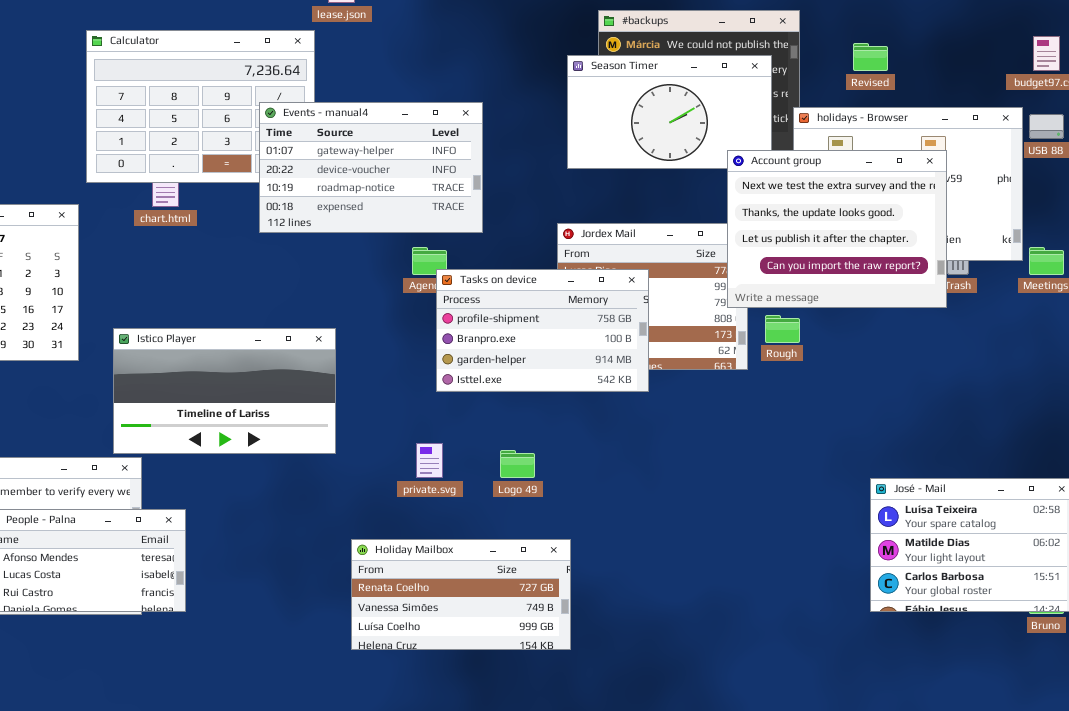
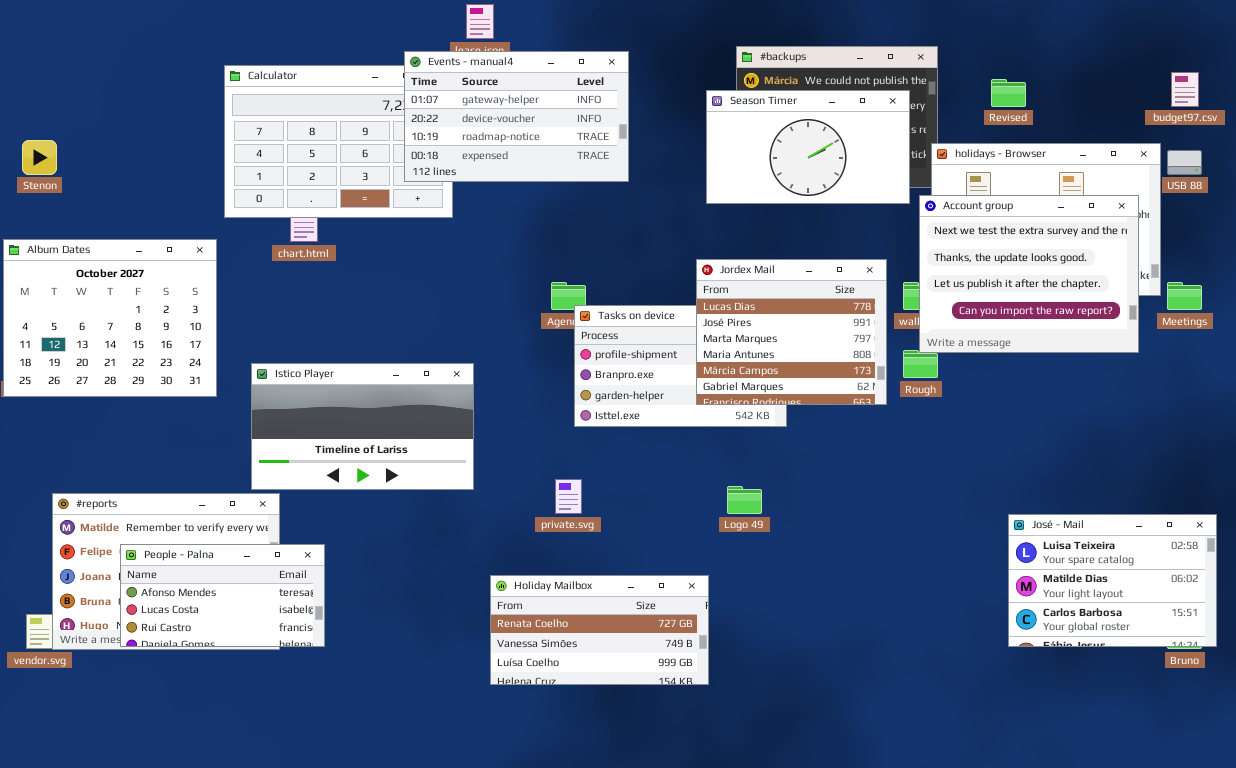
Events - manual4: [259,102,483,233] -> [404,51,629,182], moved
Account group: [727,150,947,308] -> [919,195,1139,353], moved
Jordex Mail: [557,223,748,370] -> [696,259,887,405], raised
Logo 49: [500,450,535,478] -> [727,486,762,514], moved

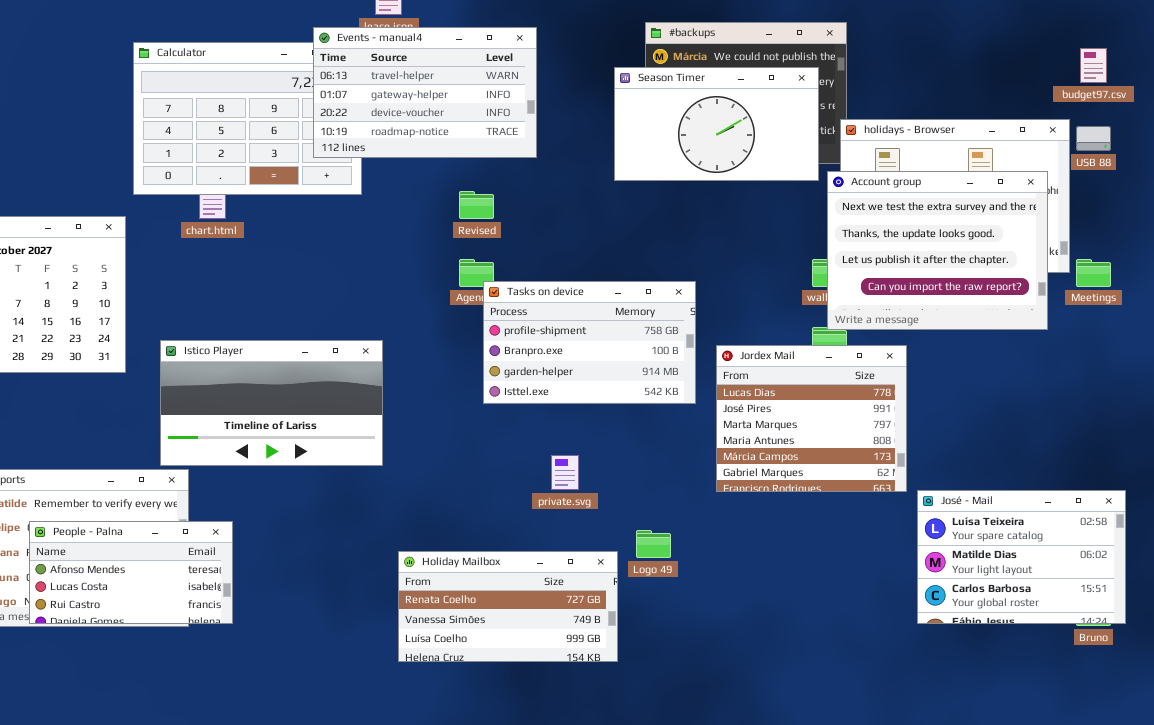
Events - manual4: [404,51,629,182] -> [313,27,537,158], scrolled up 1 row
Revised: [991,79,1026,107] -> [459,191,494,219], moved
Jordex Mail: [696,259,887,405] -> [716,345,907,492], moved
private.svg: [555,479,582,514] -> [551,455,579,490], moved
Logo 49: [727,486,762,514] -> [636,530,671,558], moved

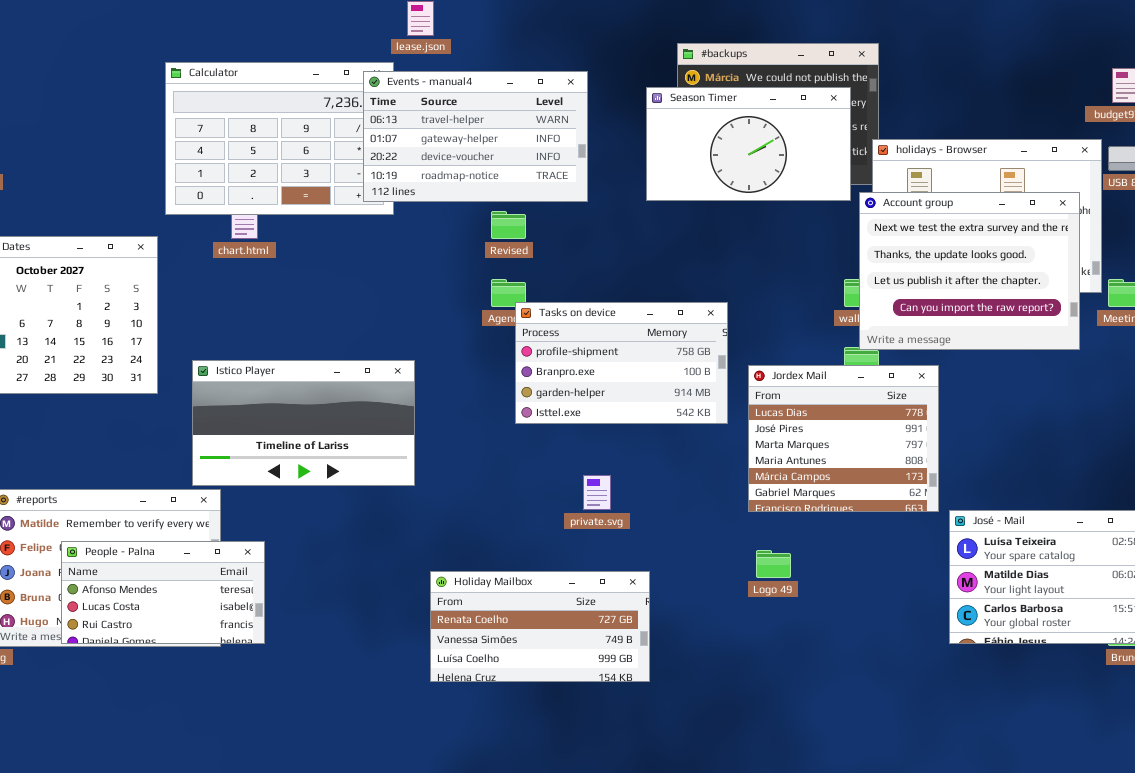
Events - manual4: [313,27,537,158] -> [363,71,588,202], moved
Logo 49: [636,530,671,558] -> [756,550,791,578], moved

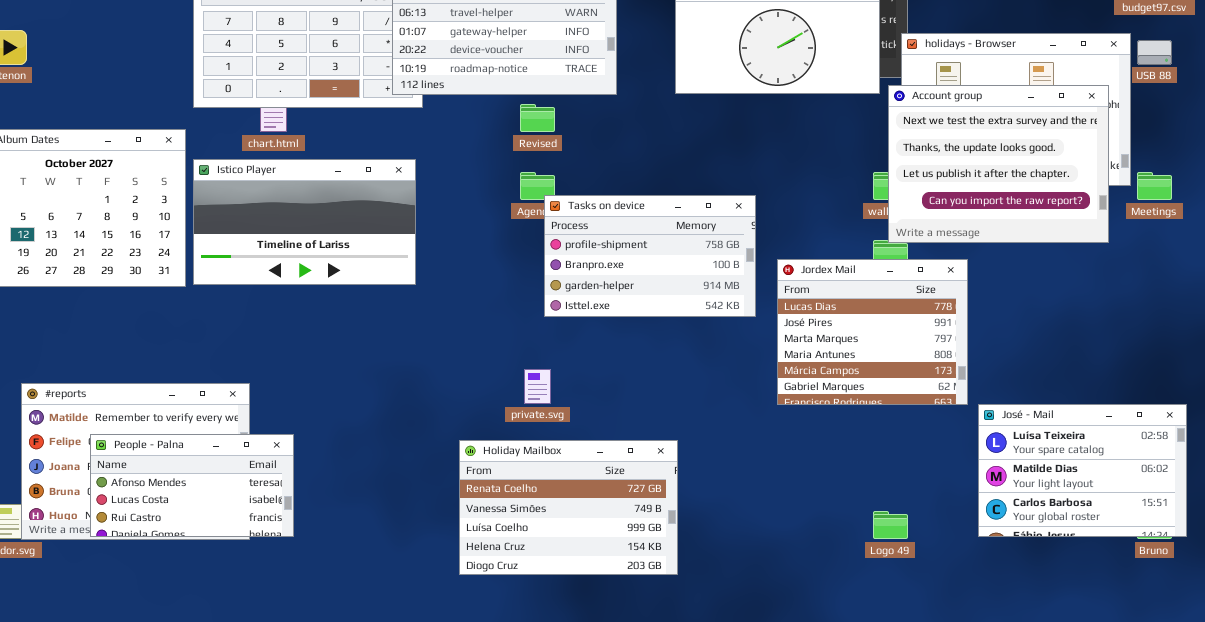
Istico Player: [192,360,415,486] -> [193,159,416,285], moved
private.svg: [583,475,611,510] -> [524,369,551,404], moved
Logo 49: [756,550,791,578] -> [873,511,908,539], moved
Holiday Mailbox: [430,571,650,682] -> [459,440,678,575], resized

